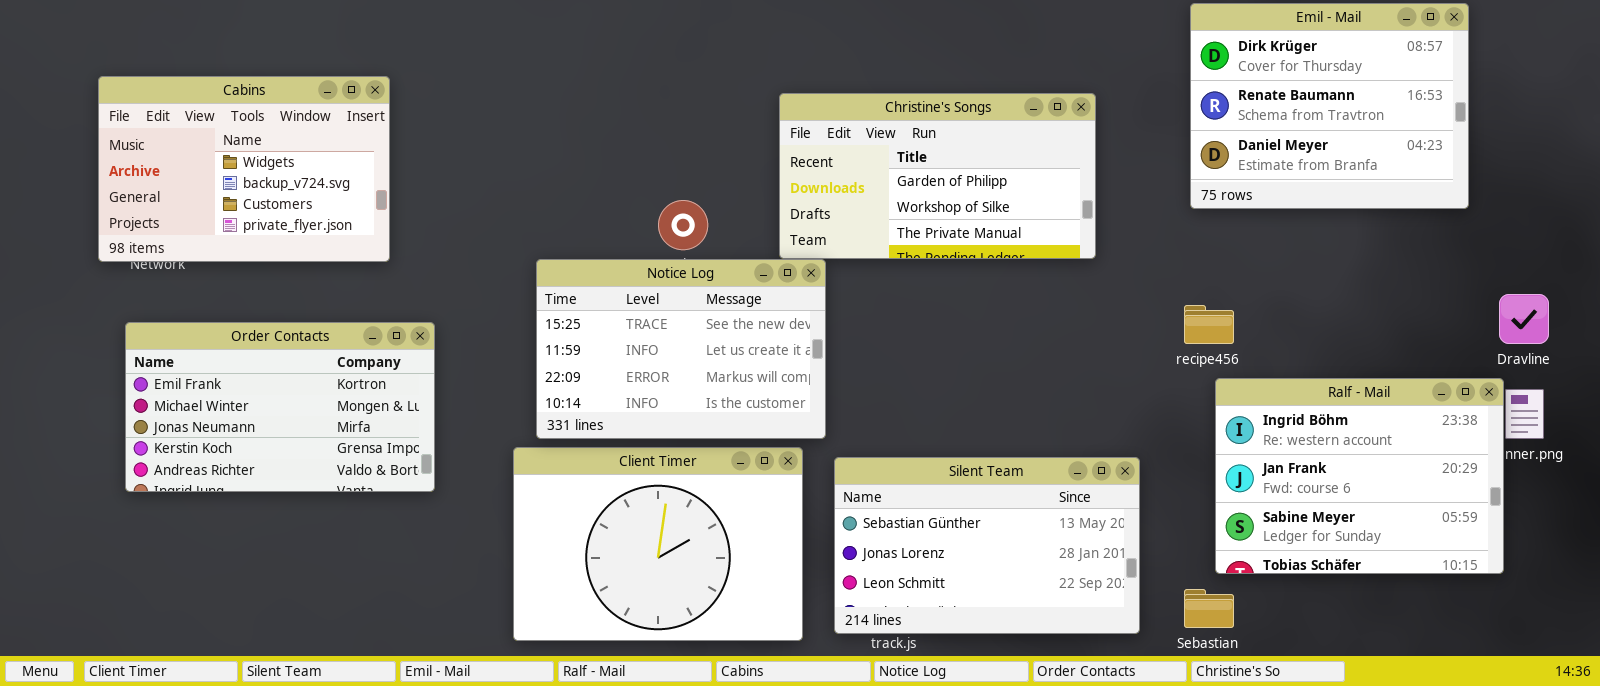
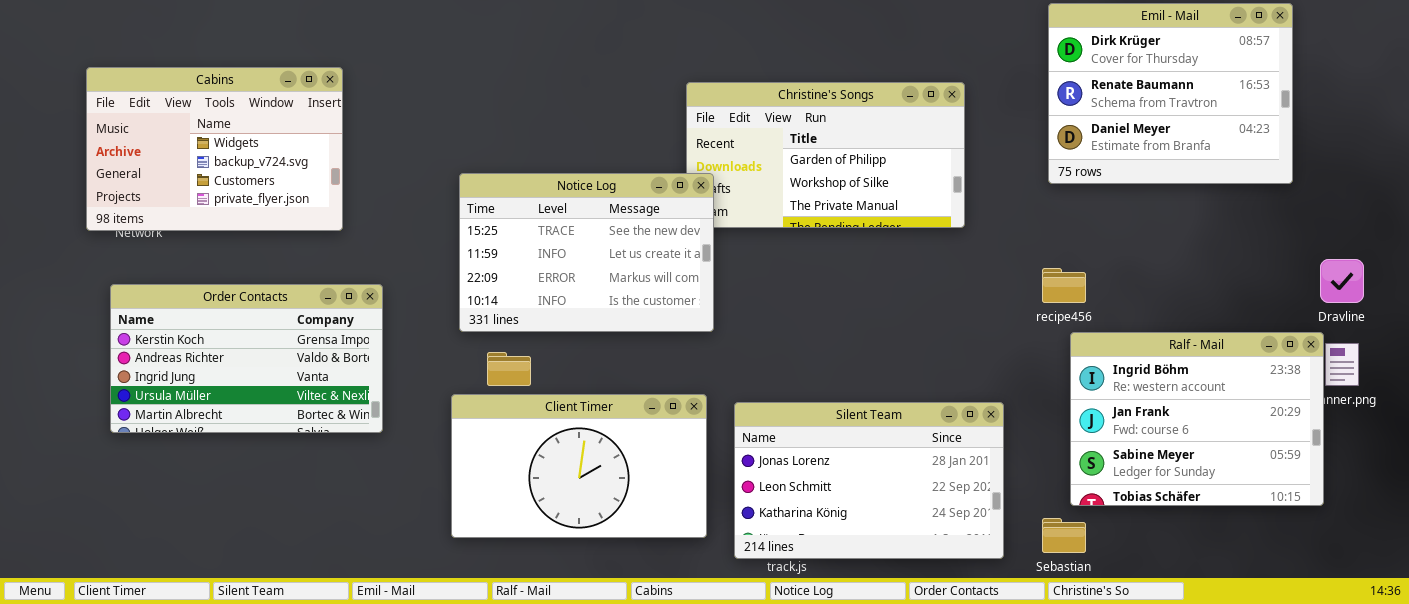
Notice Log: [536,259,826,439] -> [459,173,714,332], moved
Order Contacts: [125,322,435,492] -> [110,284,383,433], scrolled down 3 rows
Client Timer: [513,447,803,641] -> [451,394,707,538], resized
Silent Team: [834,457,1140,634] -> [734,402,1004,559], scrolled down 1 row

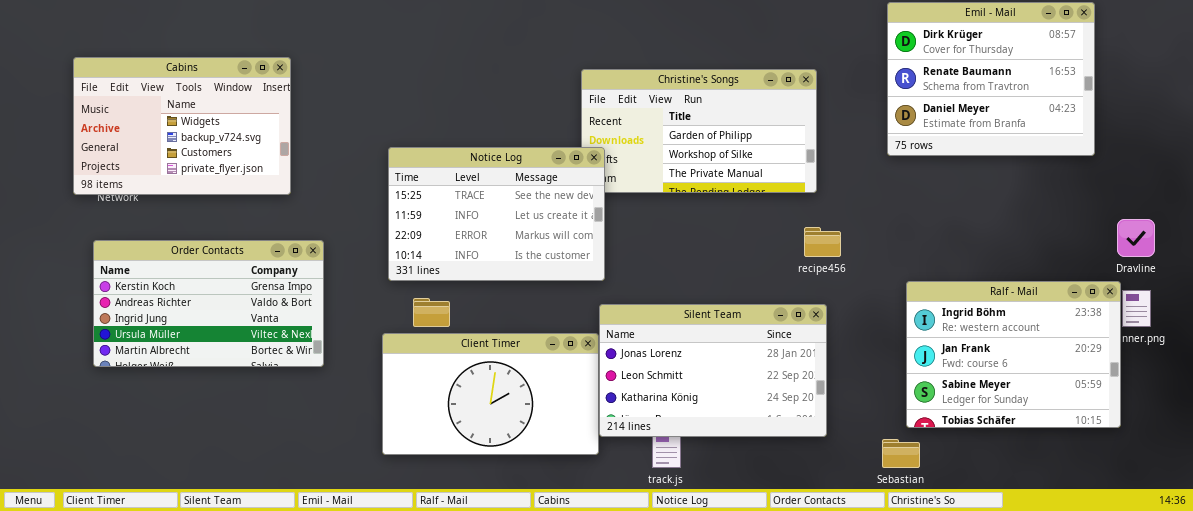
recipe456: [1042,268,1086,303] -> [804,227,841,257], moved
Silent Team: [734,402,1004,559] -> [599,304,827,437], moved

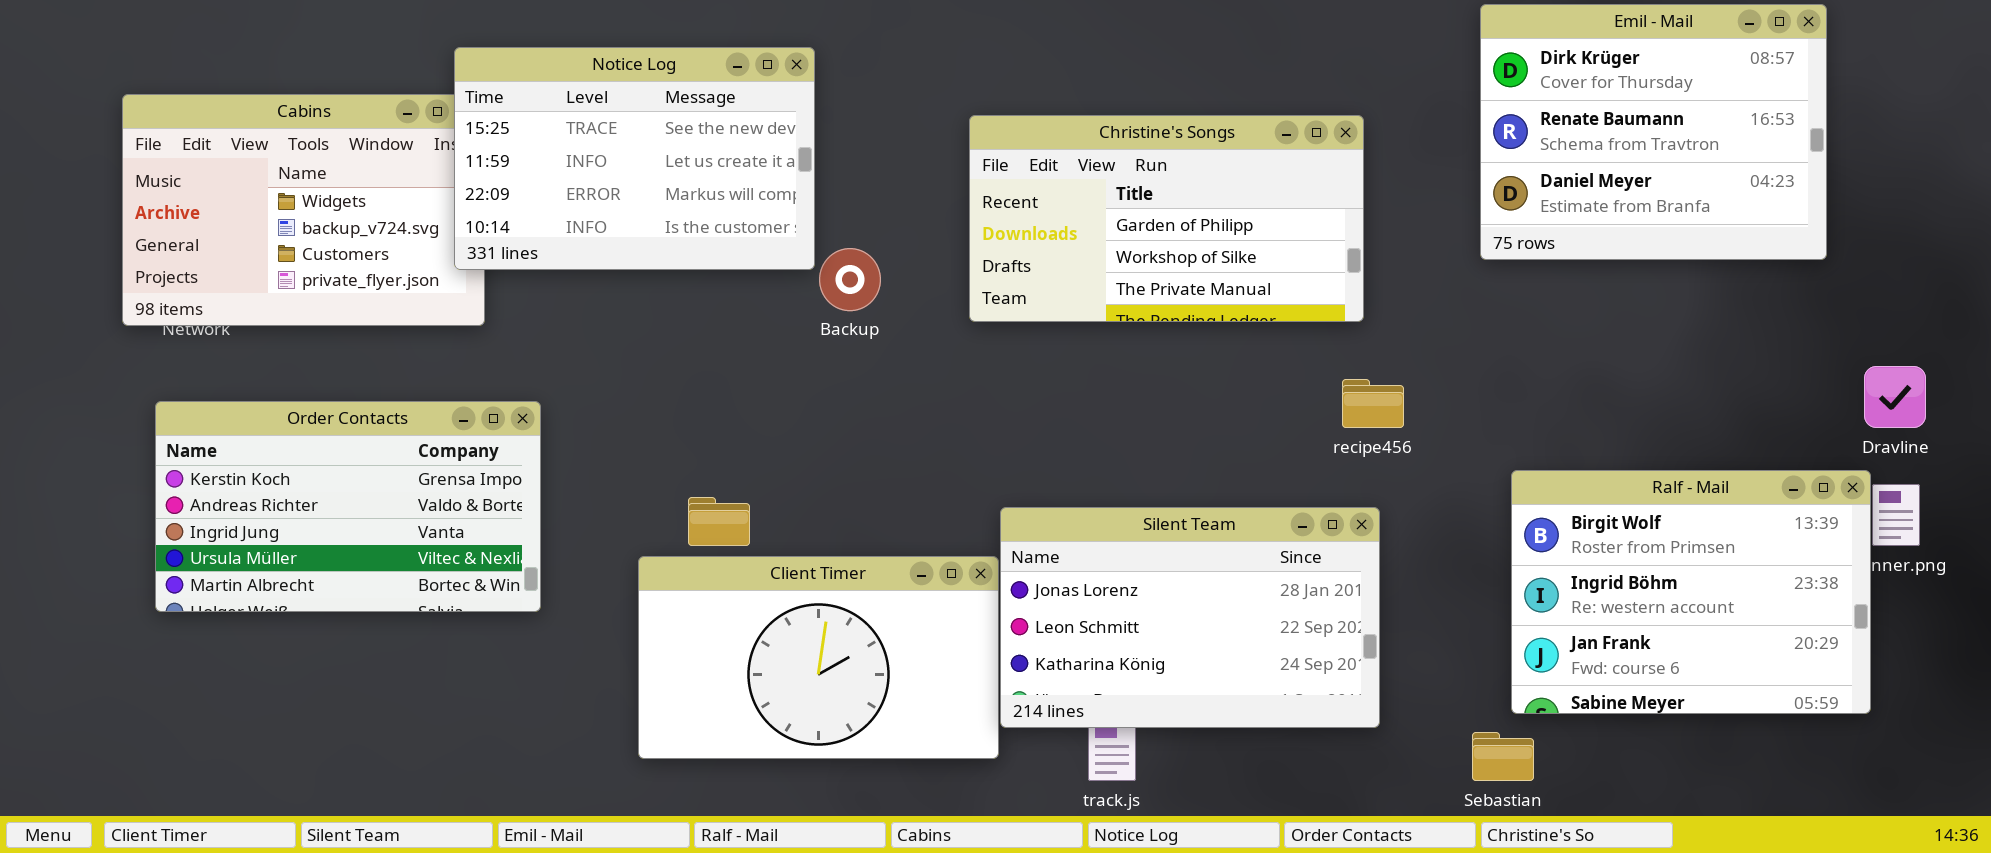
Notice Log: [388,147,605,281] -> [454,47,815,270], moved
Ralf - Mail: [906,281,1121,428] -> [1511,470,1871,714], scrolled up 1 row

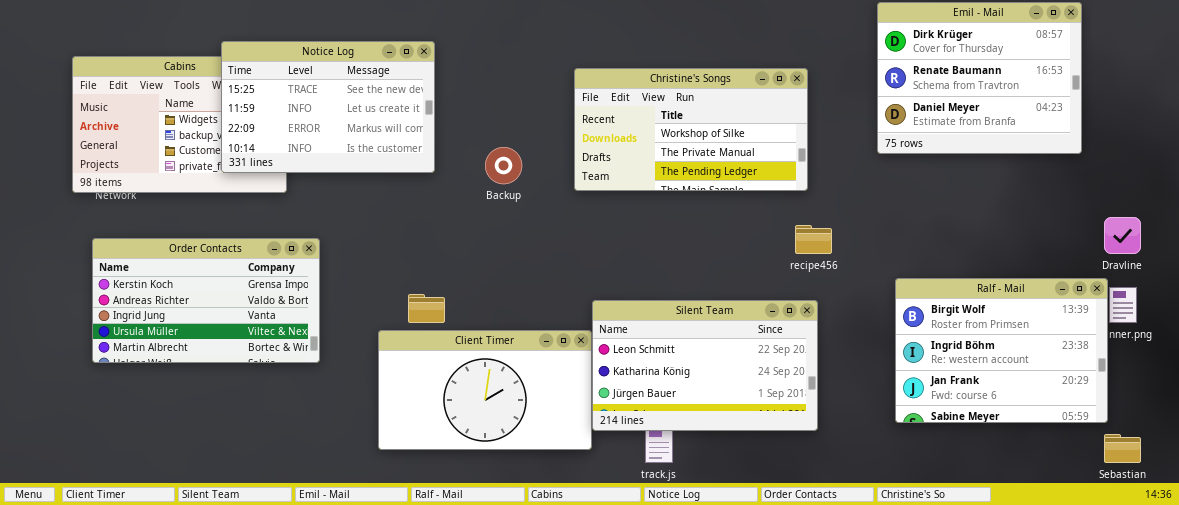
Notice Log: [454,47,815,270] -> [221,41,435,173], moved
Christine's Songs: [969,115,1364,322] -> [574,68,808,191], scrolled down 1 row
Silent Team: [1000,507,1380,728] -> [592,300,818,431], scrolled down 1 row
Sebastian: [1472,732,1534,781] -> [1104,434,1141,463], moved

